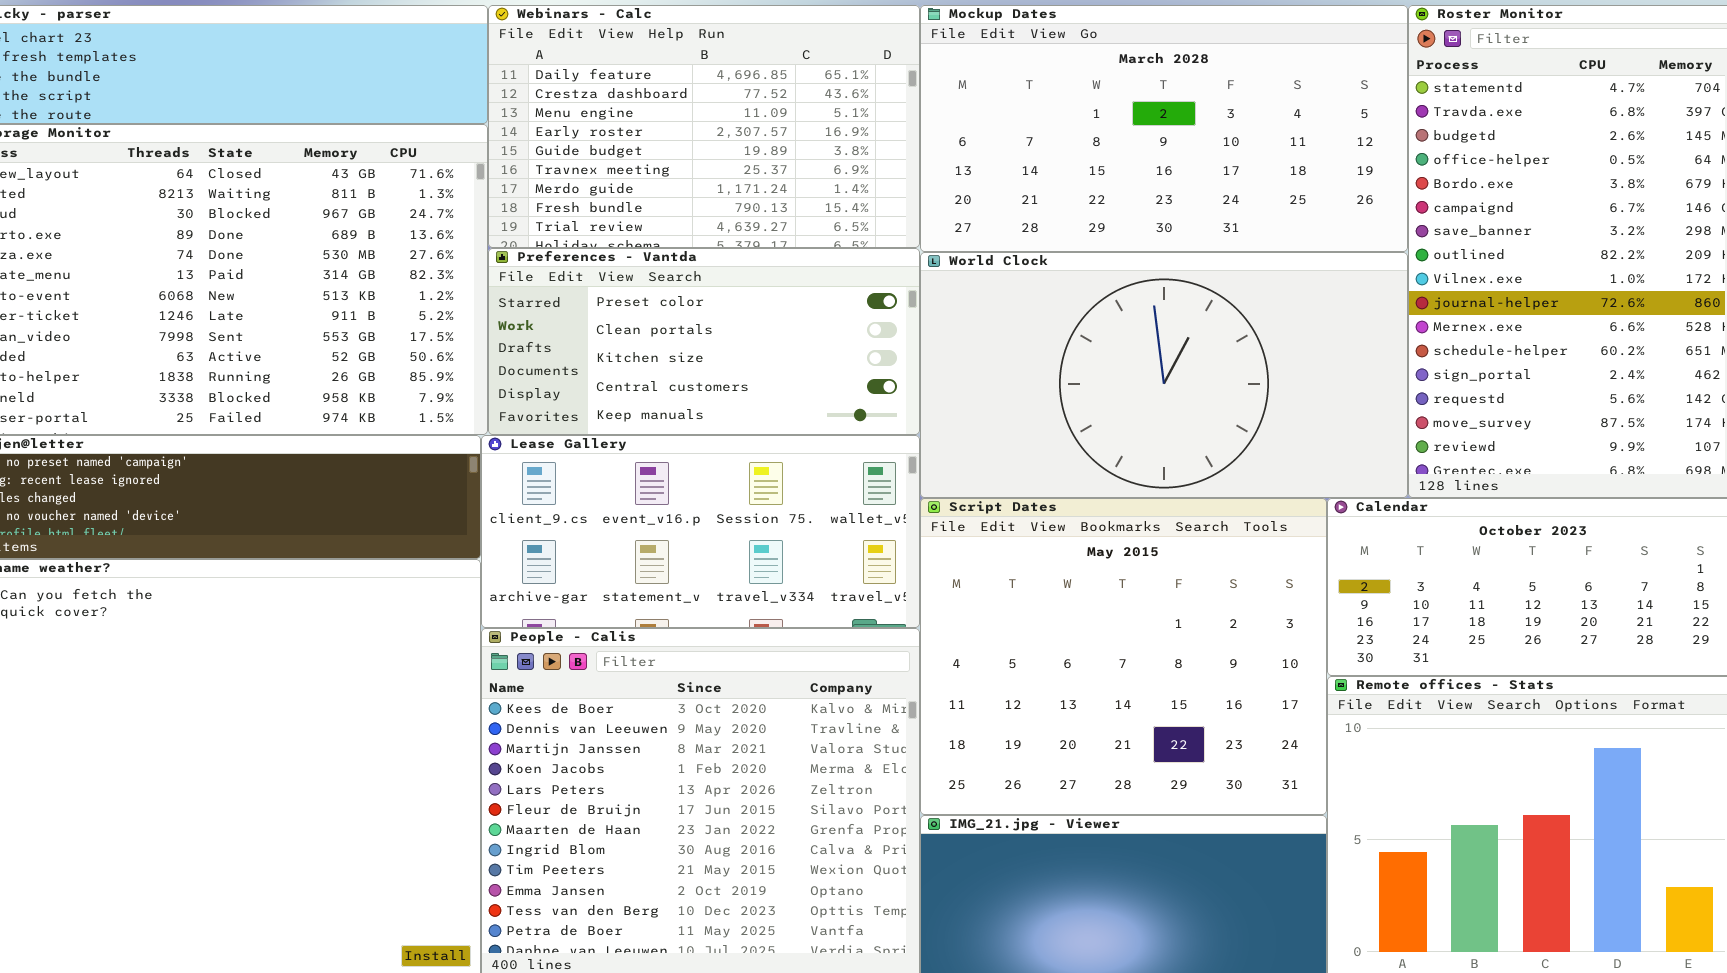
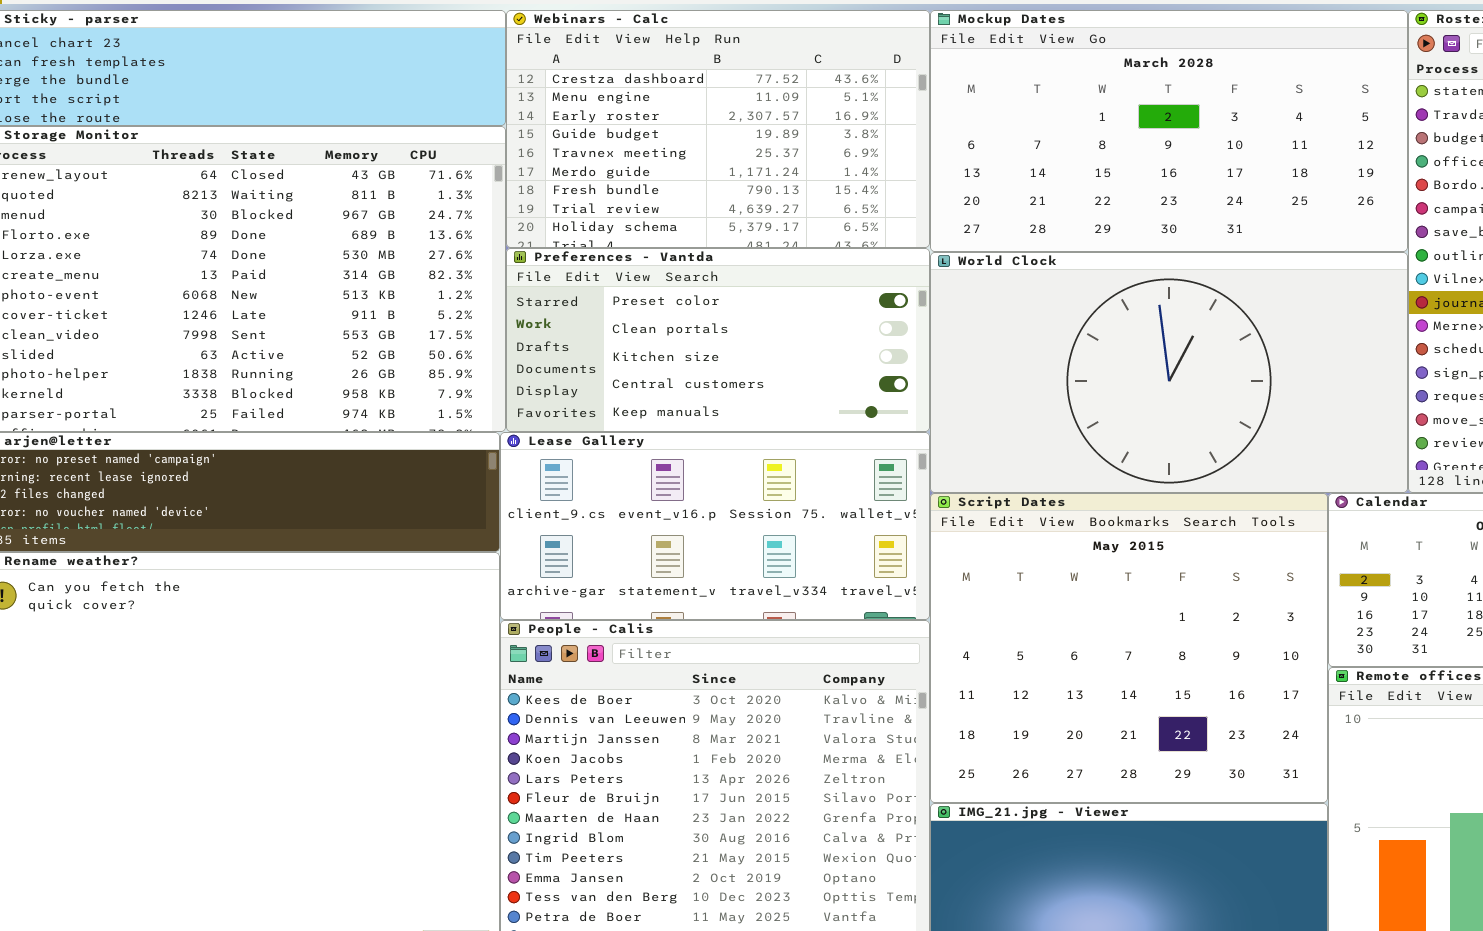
Webinars - Calc: [488,5,920,248] -> [506,10,930,248], scrolled down 1 row

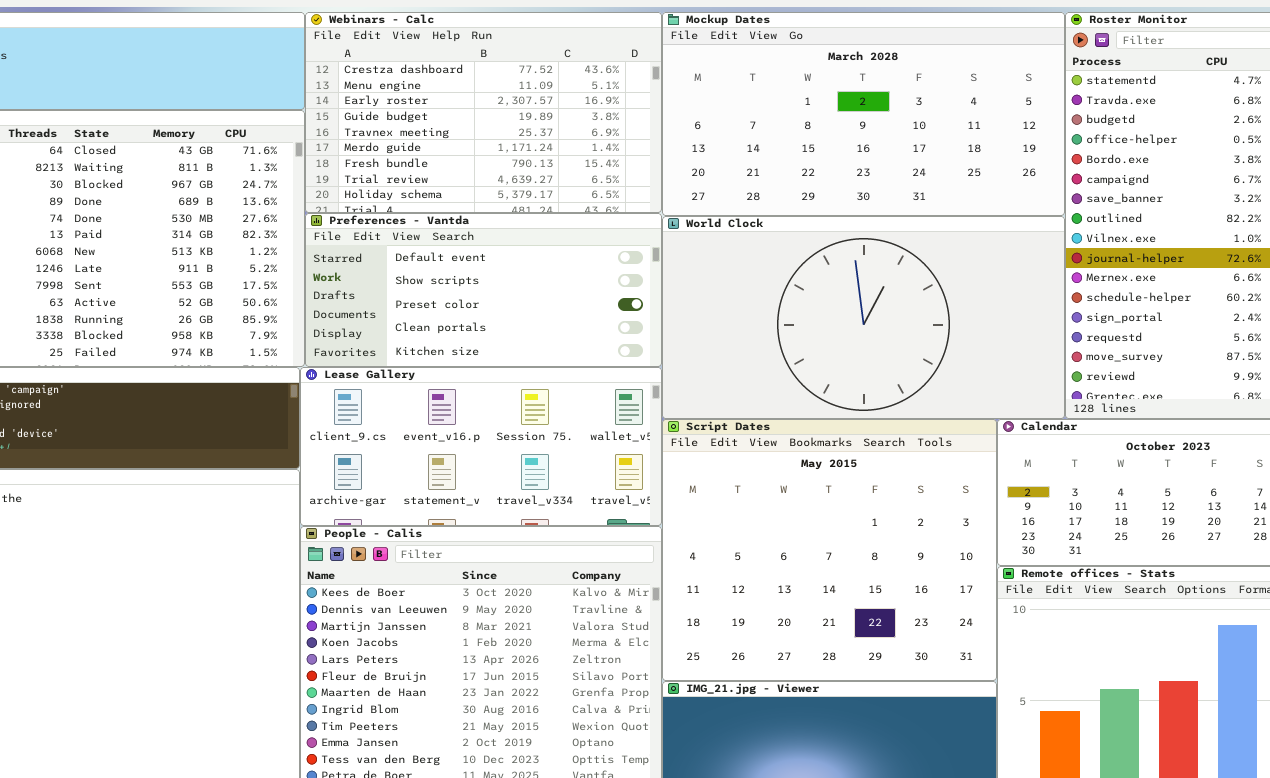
Preferences - Vantda: [506,248,930,432] -> [305,213,662,367], scrolled up 2 rows

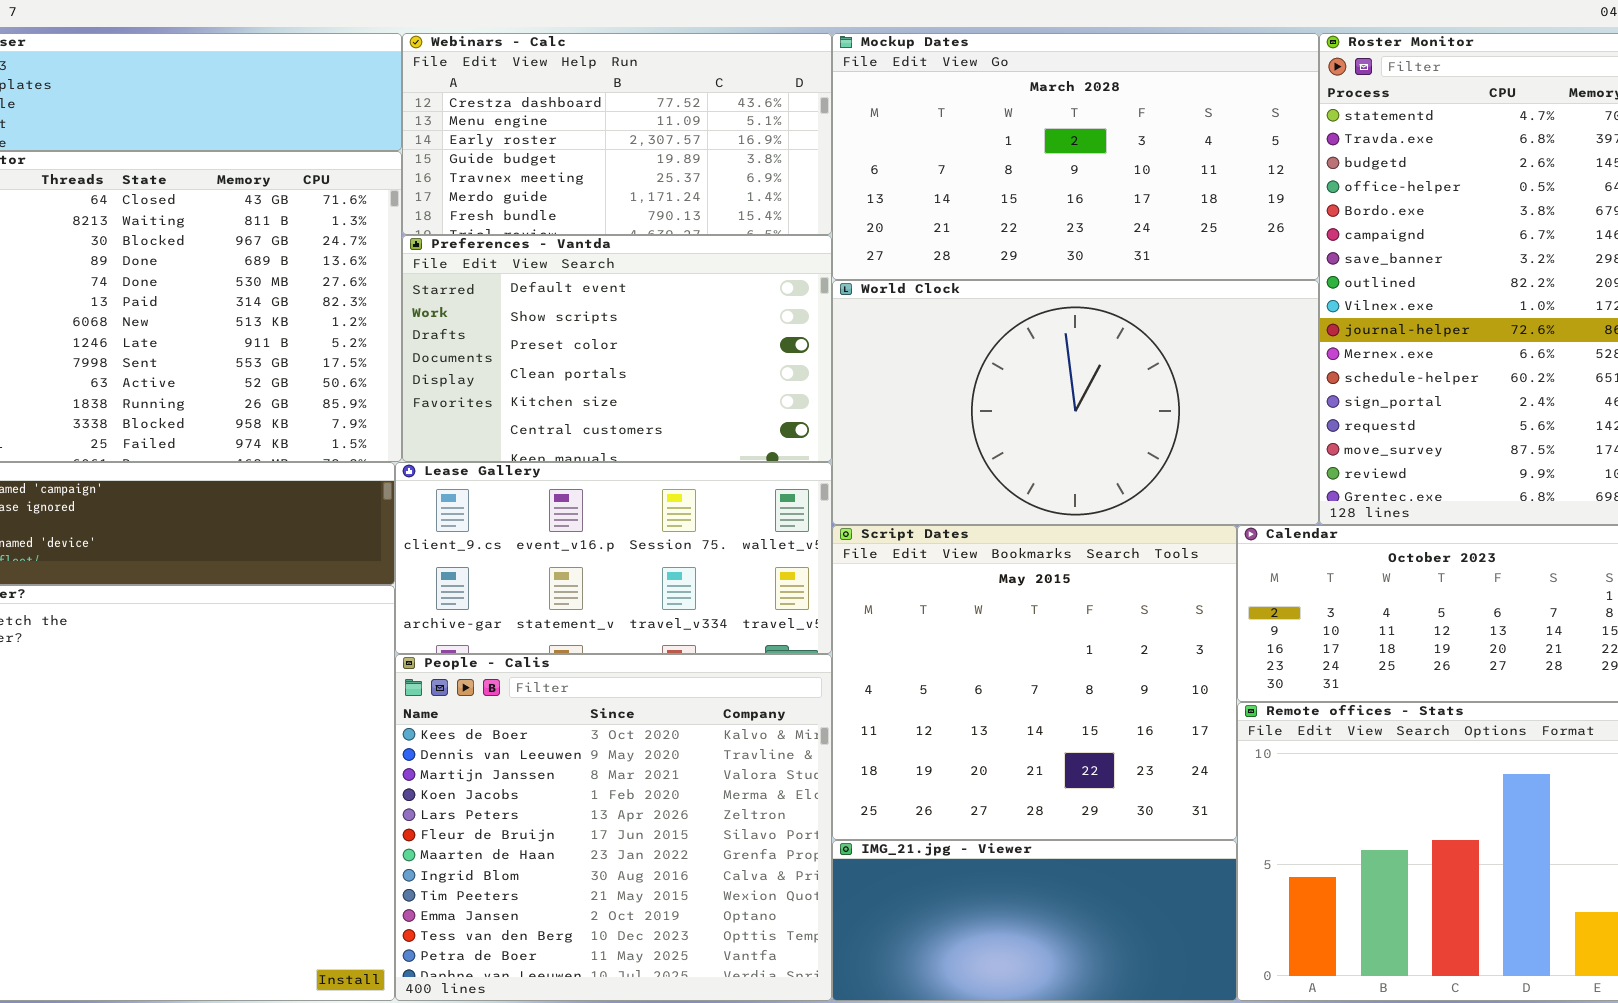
Webinars - Calc: [305,12,662,213] -> [402,33,832,235], resized
Preferences - Vantda: [305,213,662,367] -> [402,235,832,462], resized

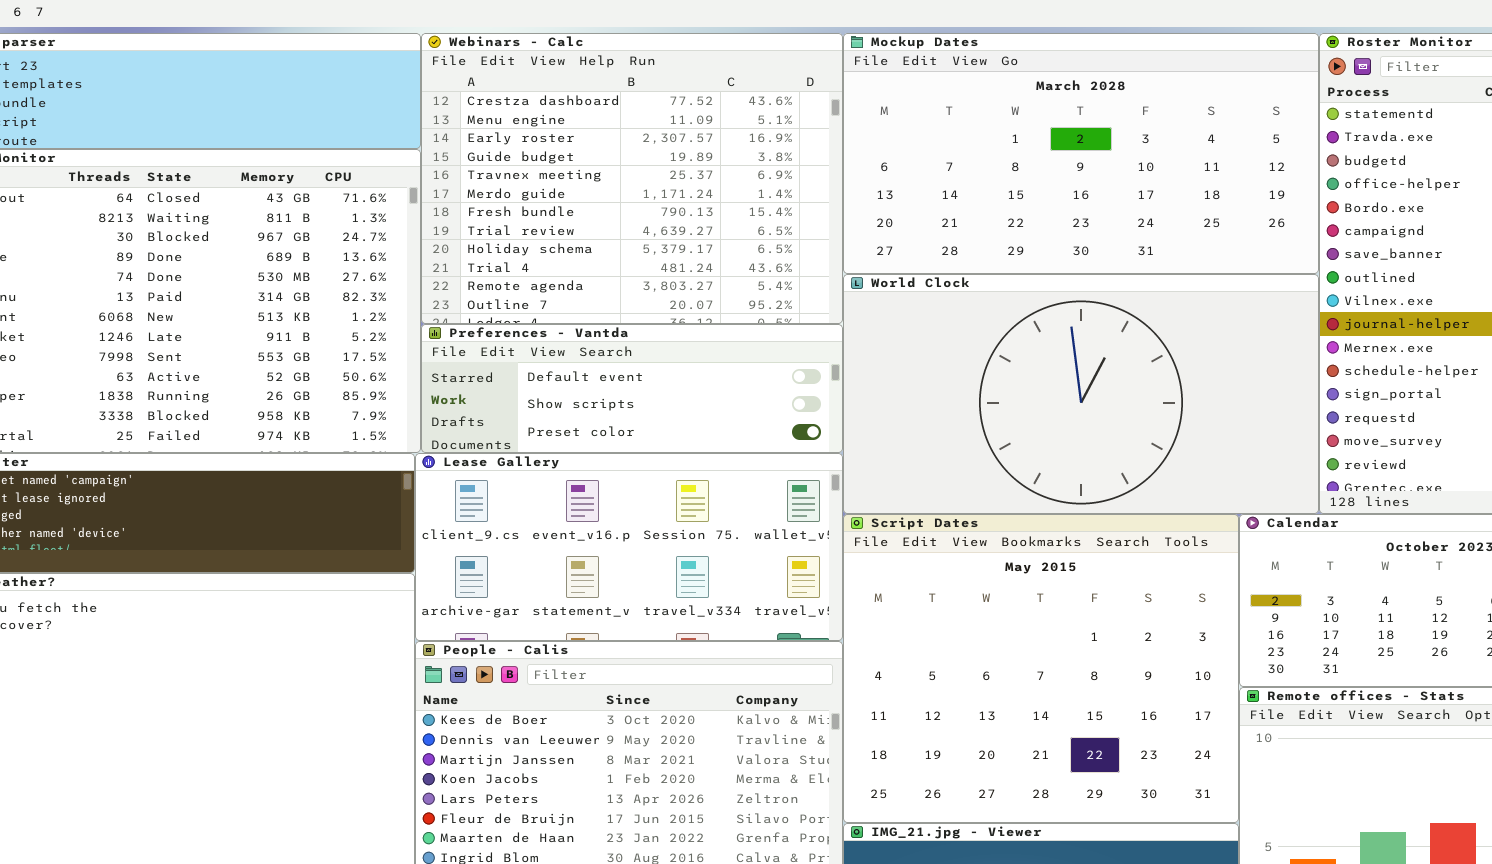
Webinars - Calc: [402,33,832,235] -> [421,33,843,324], resized
Preferences - Vantda: [402,235,832,462] -> [421,324,843,453], resized

